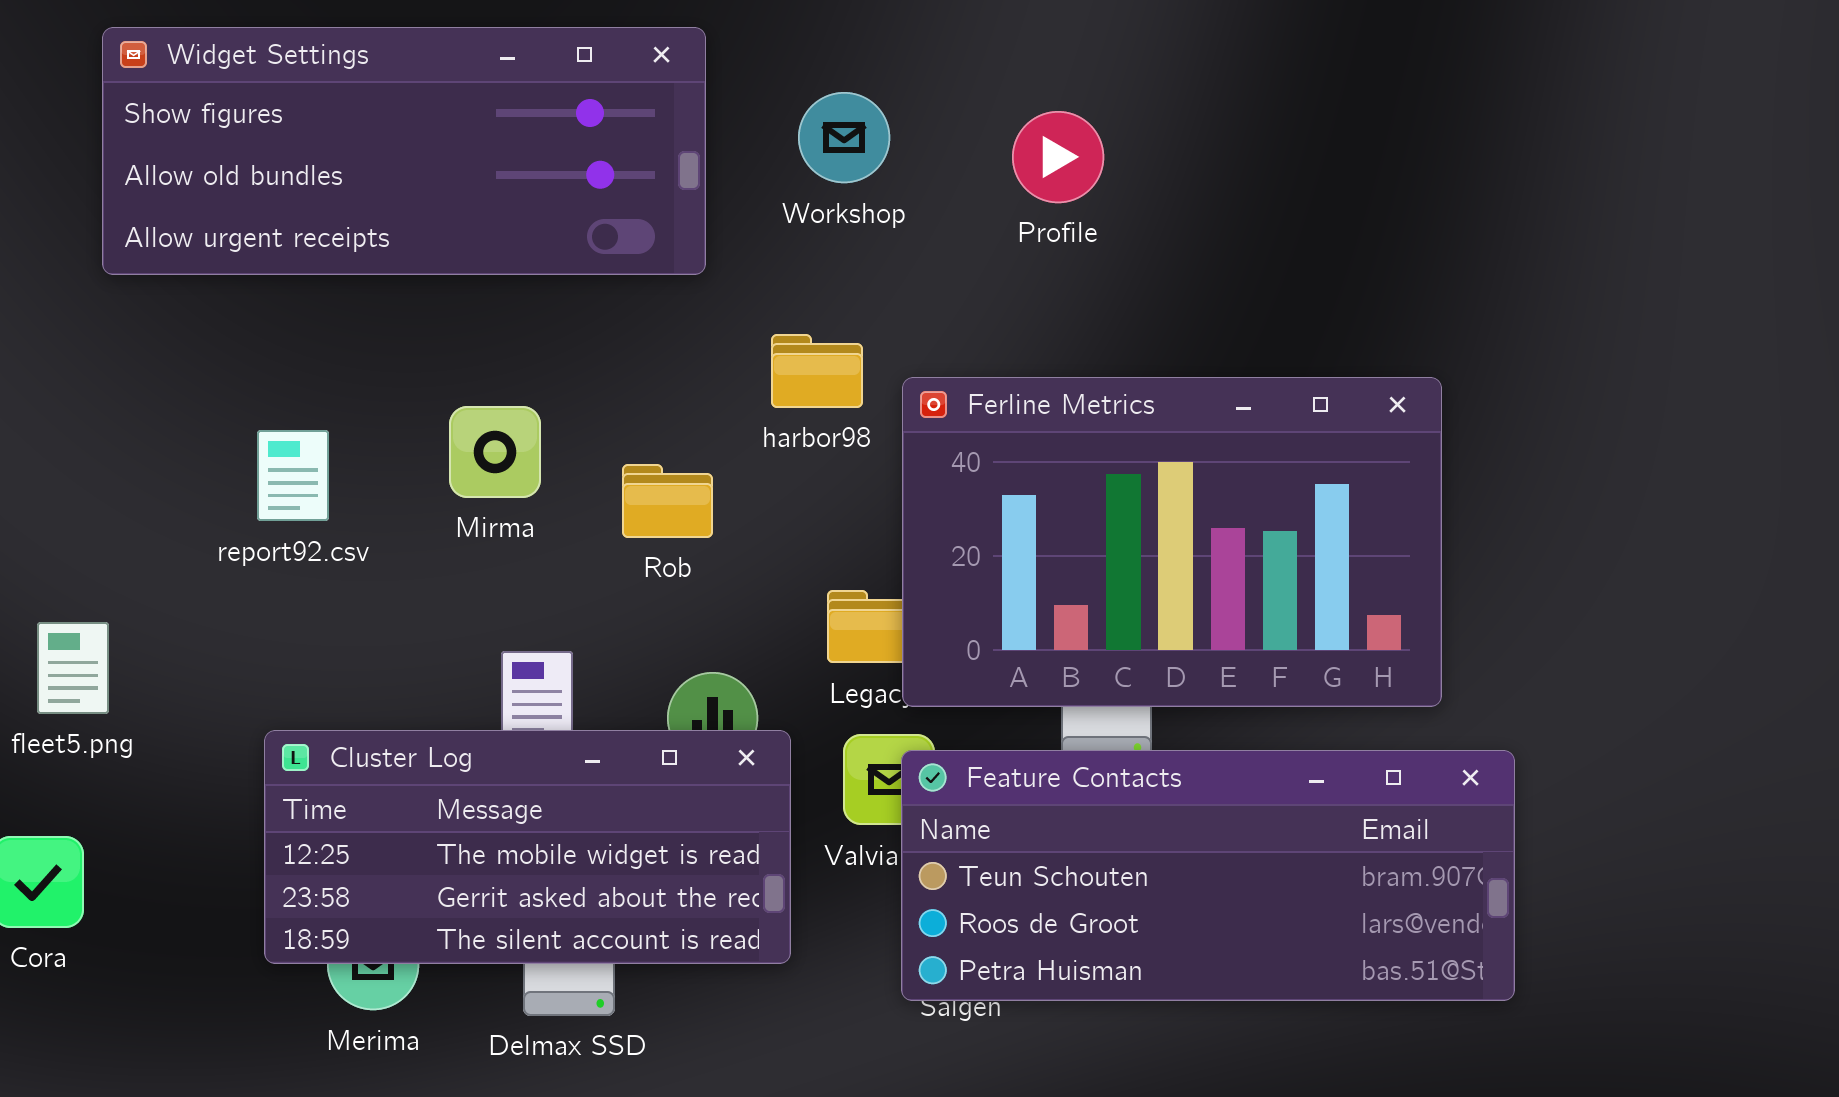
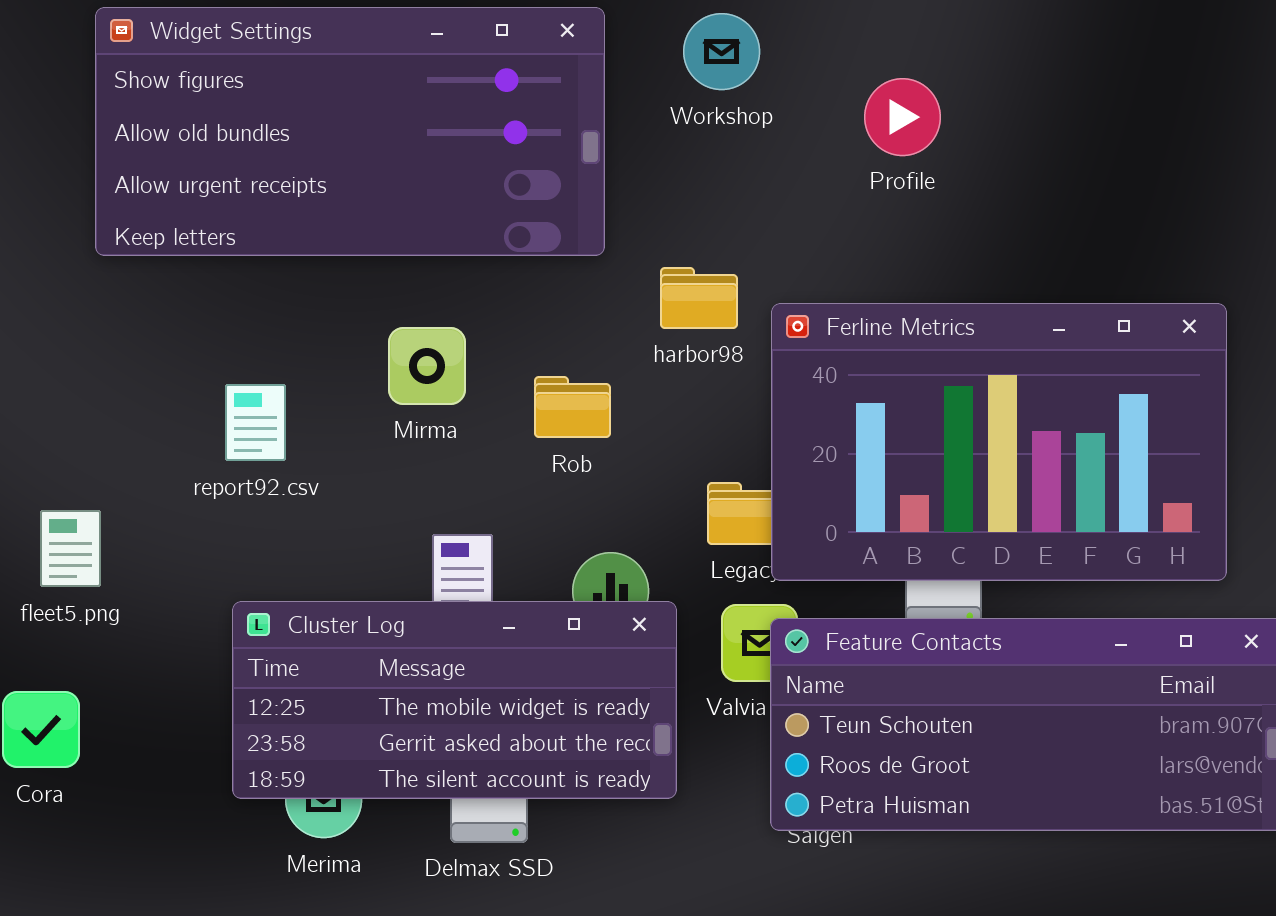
Widget Settings: [102,27,706,275] -> [95,7,605,256], resized
Workshop: [798,92,890,183] -> [683,13,760,90], moved
report92.csv: [257,430,329,521] -> [225,384,286,461], moved

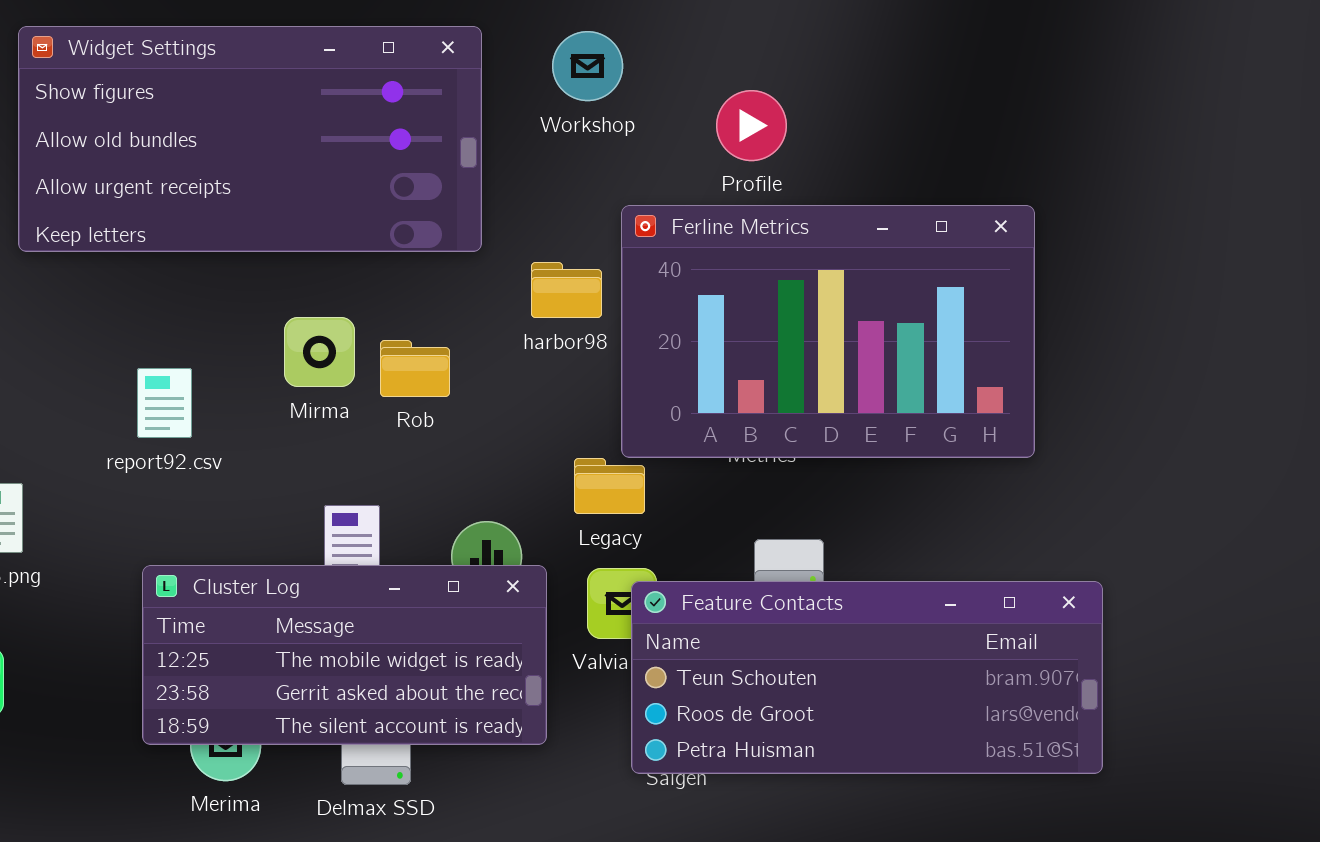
Ferline Metrics: [771,303,1227,581] -> [621,205,1035,458], moved
Rob: [534,376,611,438] -> [380,340,450,397], moved

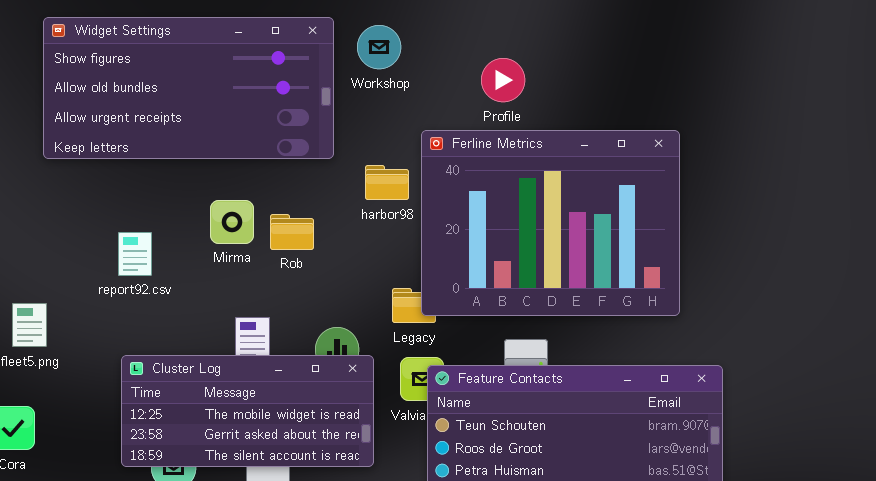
Workshop: [552,31,623,101] -> [357,25,401,69], moved
Ferline Metrics: [621,205,1035,458] -> [421,130,680,316], resized

